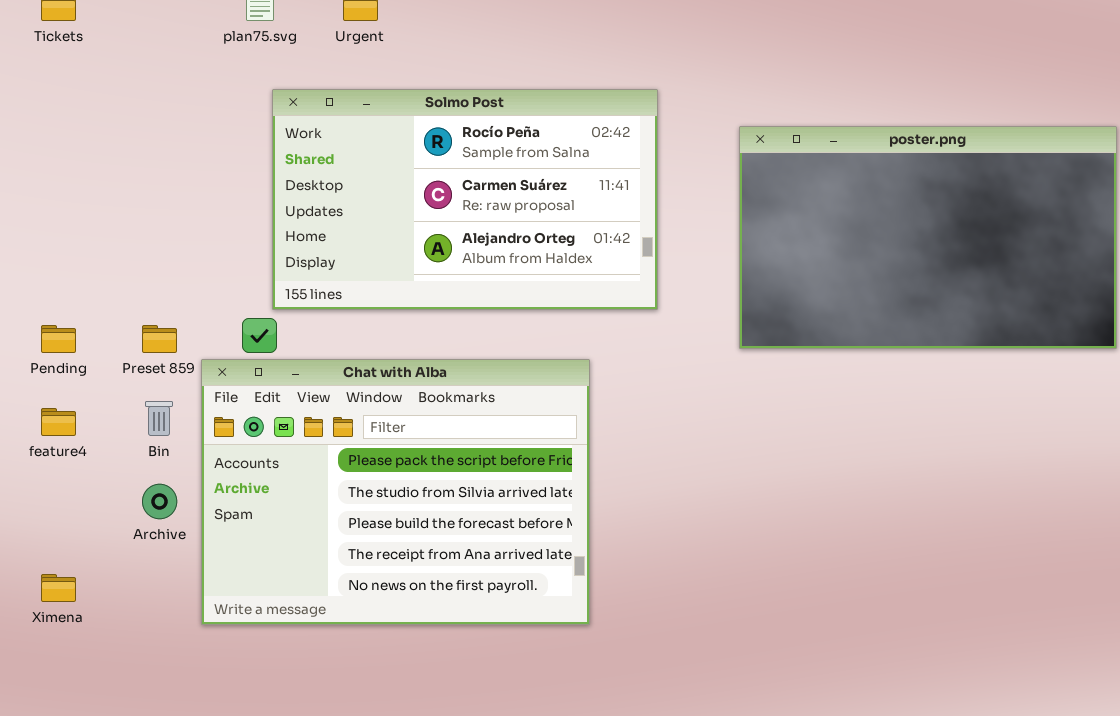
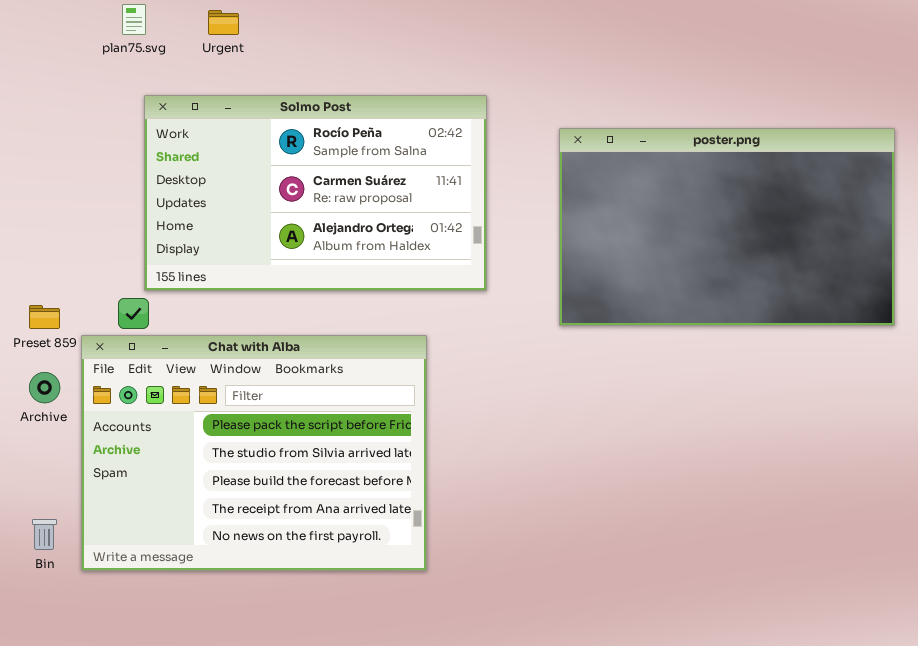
Bin: [145,401,173,436] -> [32,519,57,550], moved
Archive: [142,484,177,519] -> [29,372,60,403], moved

